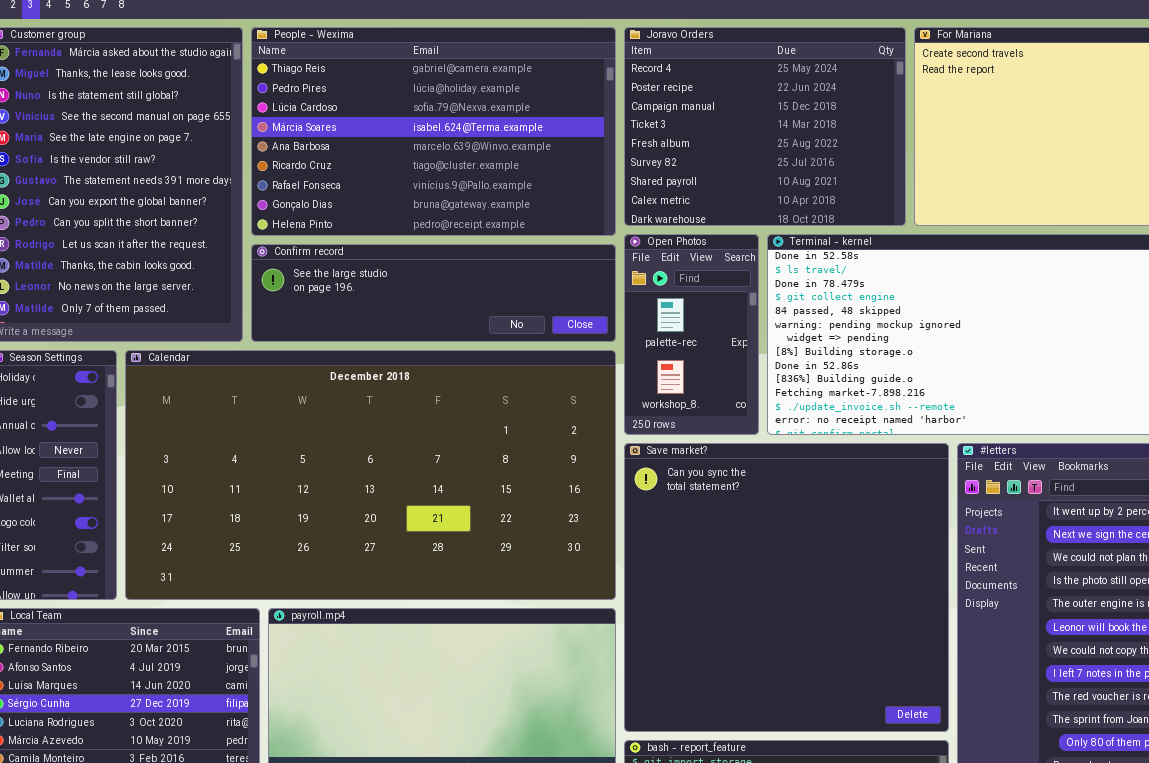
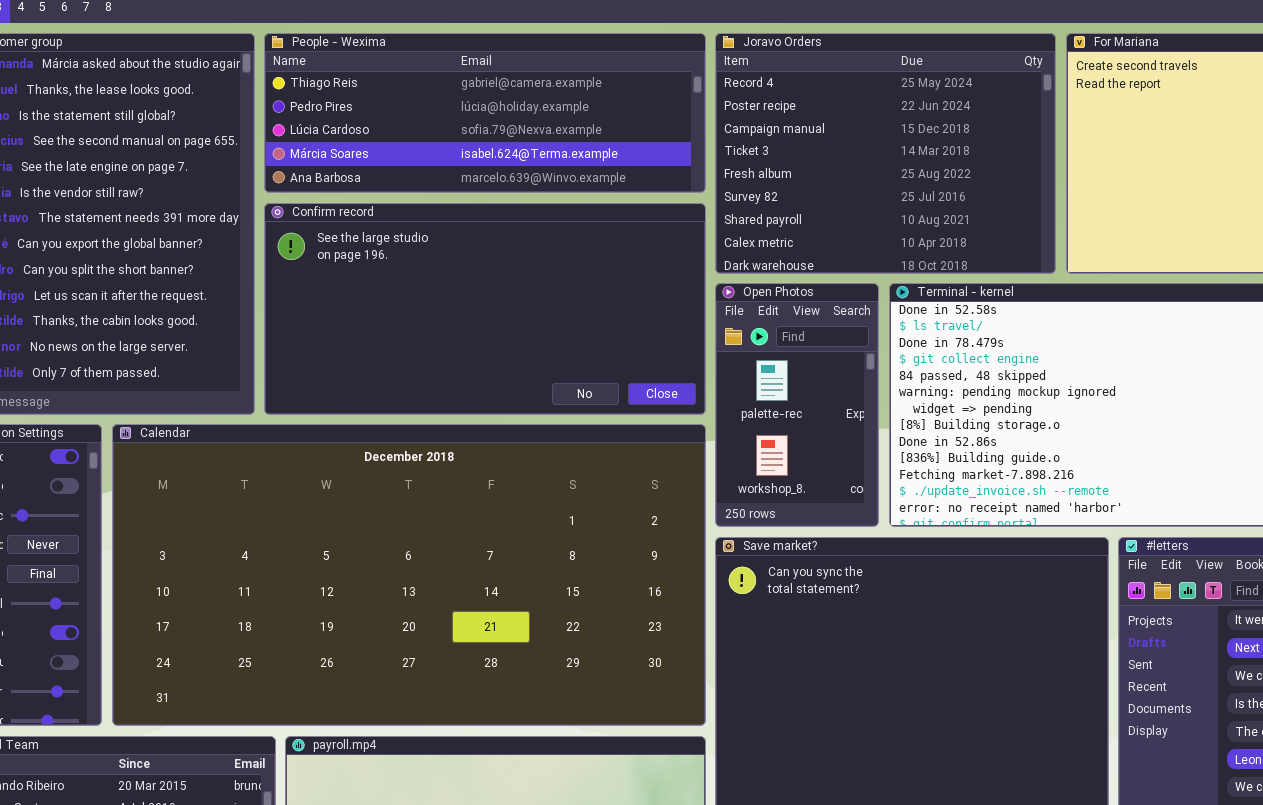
People - Wexima: [251,27,616,236] -> [264,33,706,193], resized
Confirm record: [251,244,616,342] -> [264,203,706,415], resized

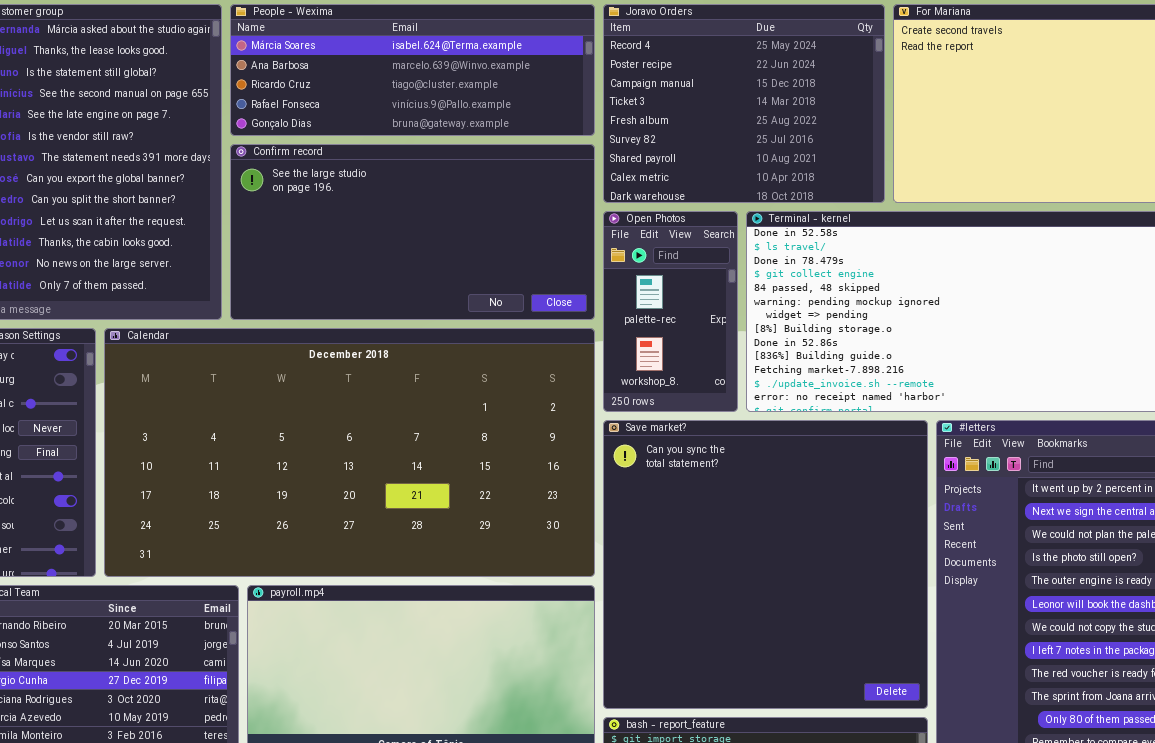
People - Wexima: [264,33,706,193] -> [230,4,595,136], scrolled down 3 rows

